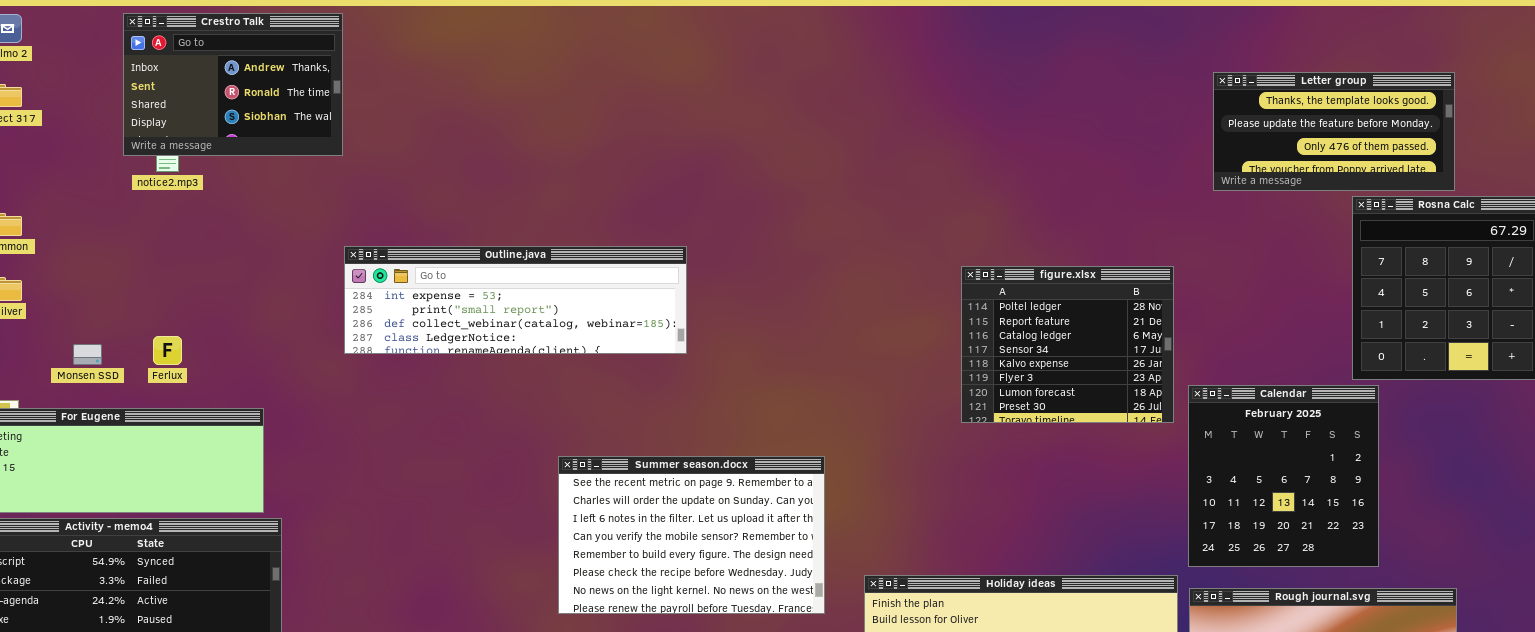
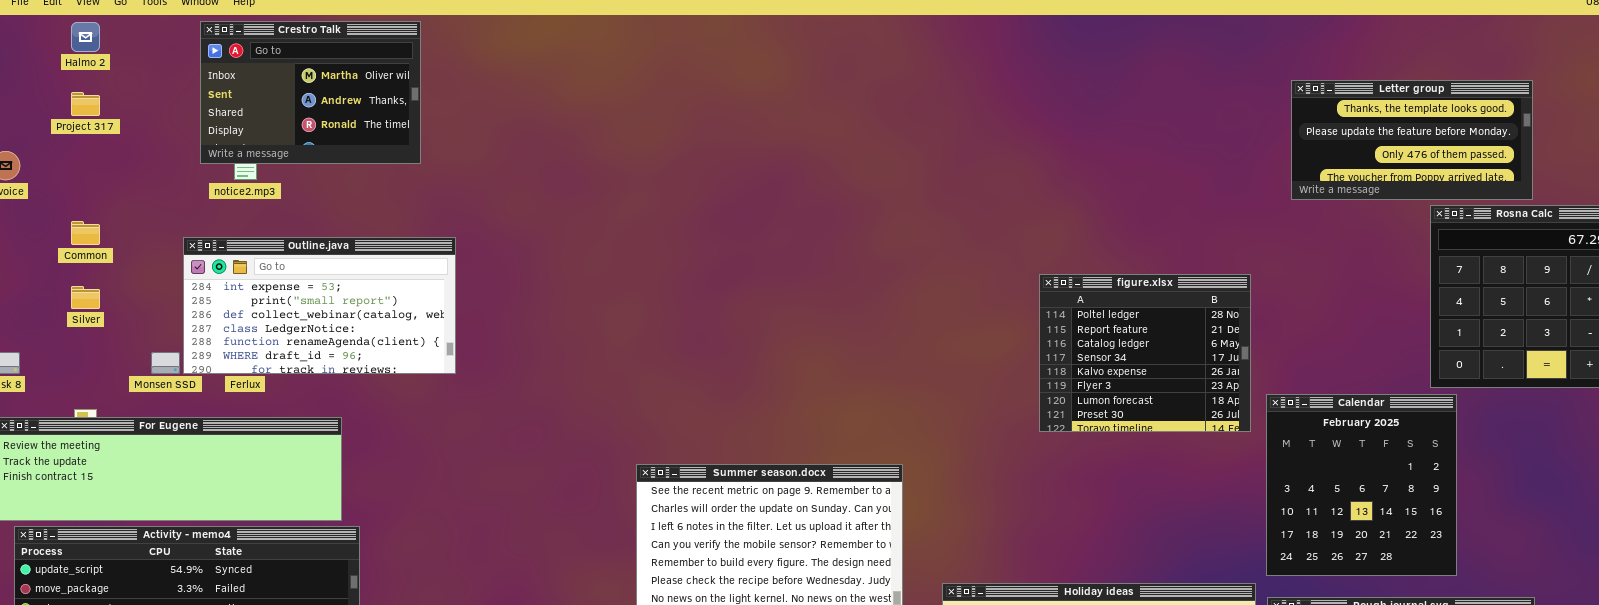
Crestro Talk: [123,13,343,156] -> [200,21,421,164], scrolled up 1 row
Outline.java: [344,246,687,354] -> [183,237,456,374], moved, resized

